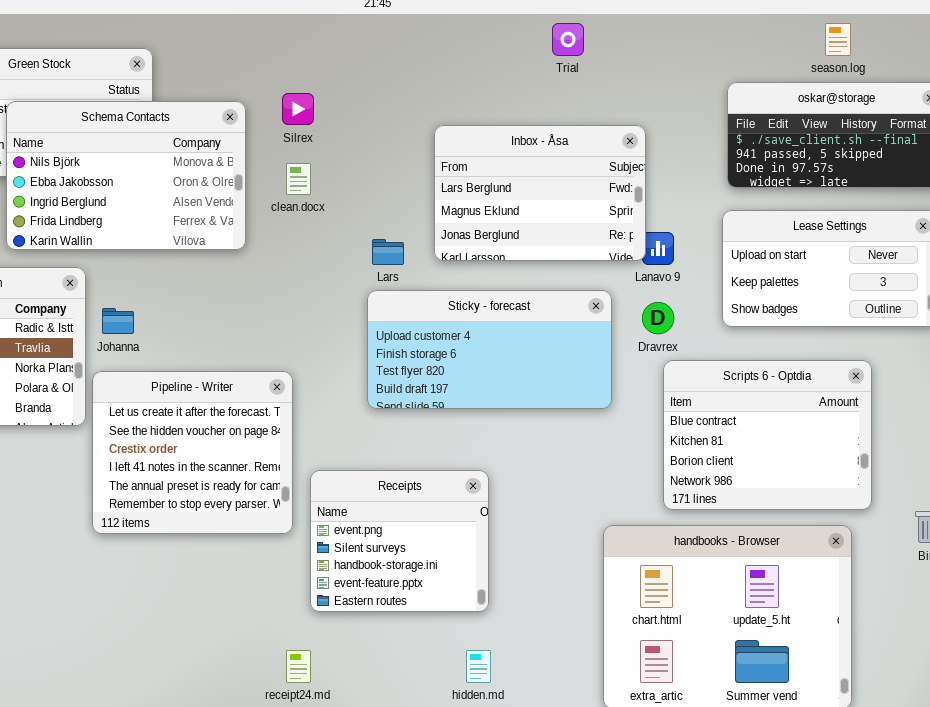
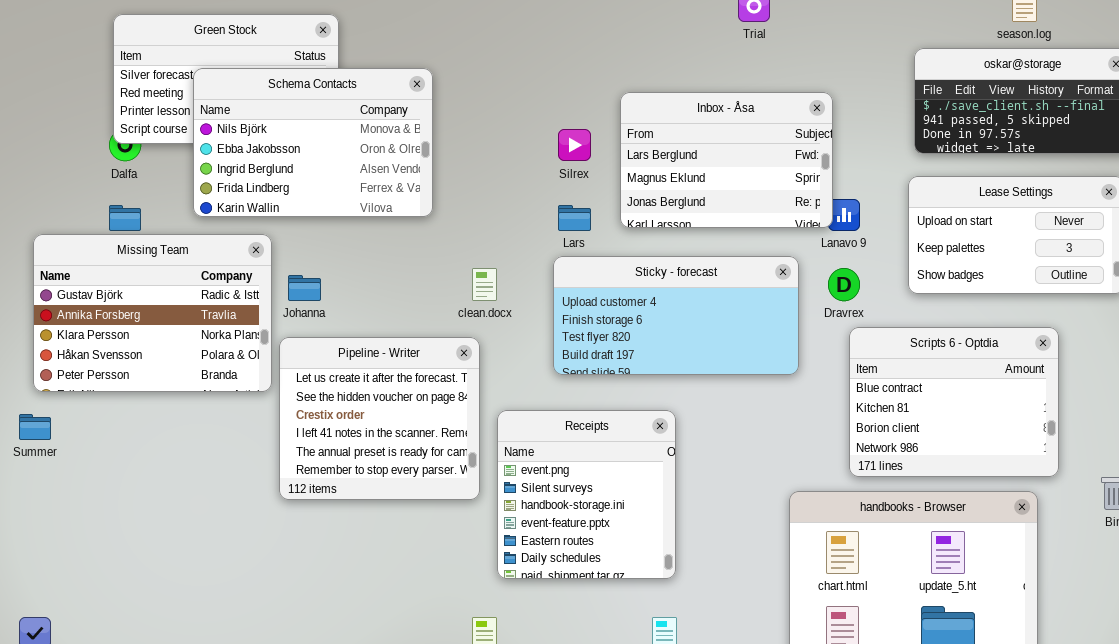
Silrex: [282,93,314,125] -> [558,129,591,161], moved
clean.docx: [286,163,311,195] -> [472,268,497,301], moved
Receipts: [310,470,489,612] -> [497,410,676,579], resized

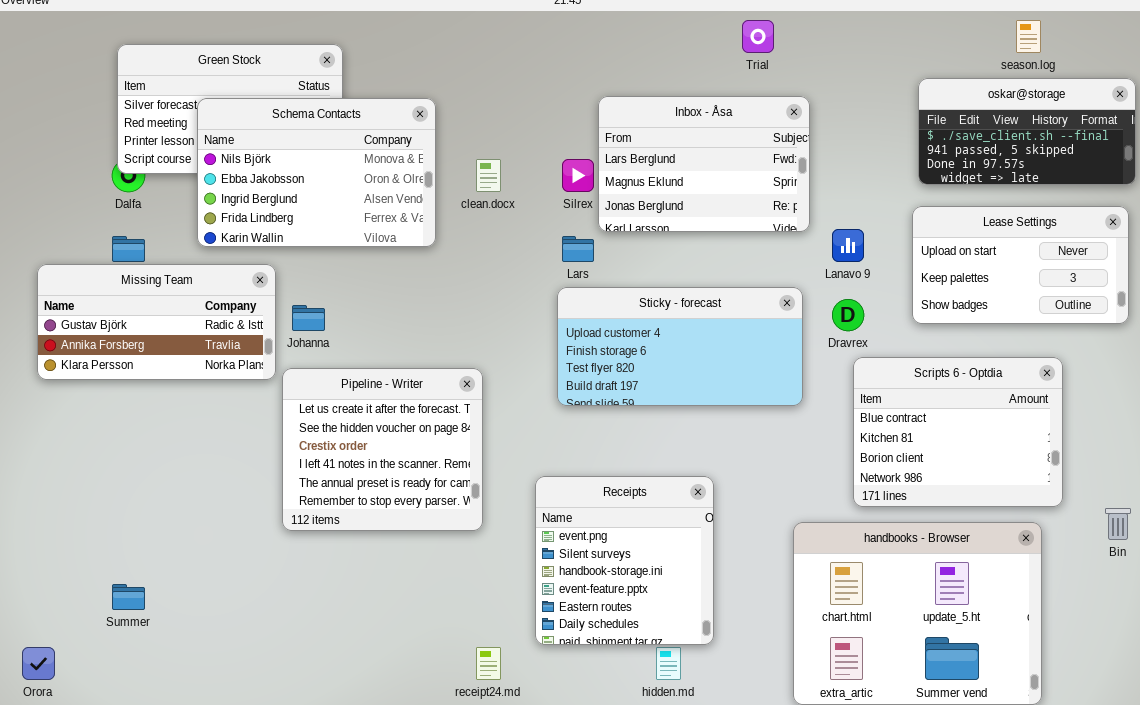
Inbox - Åsa: [620,92,833,228] -> [598,96,810,232], moved
Missing Team: [33,234,272,392] -> [37,264,276,380], resized
clean.docx: [472,268,497,301] -> [476,159,501,192], moved
Receipts: [497,410,676,579] -> [535,476,714,645], moved
Summer: [19,414,51,440] -> [112,584,145,610], moved

